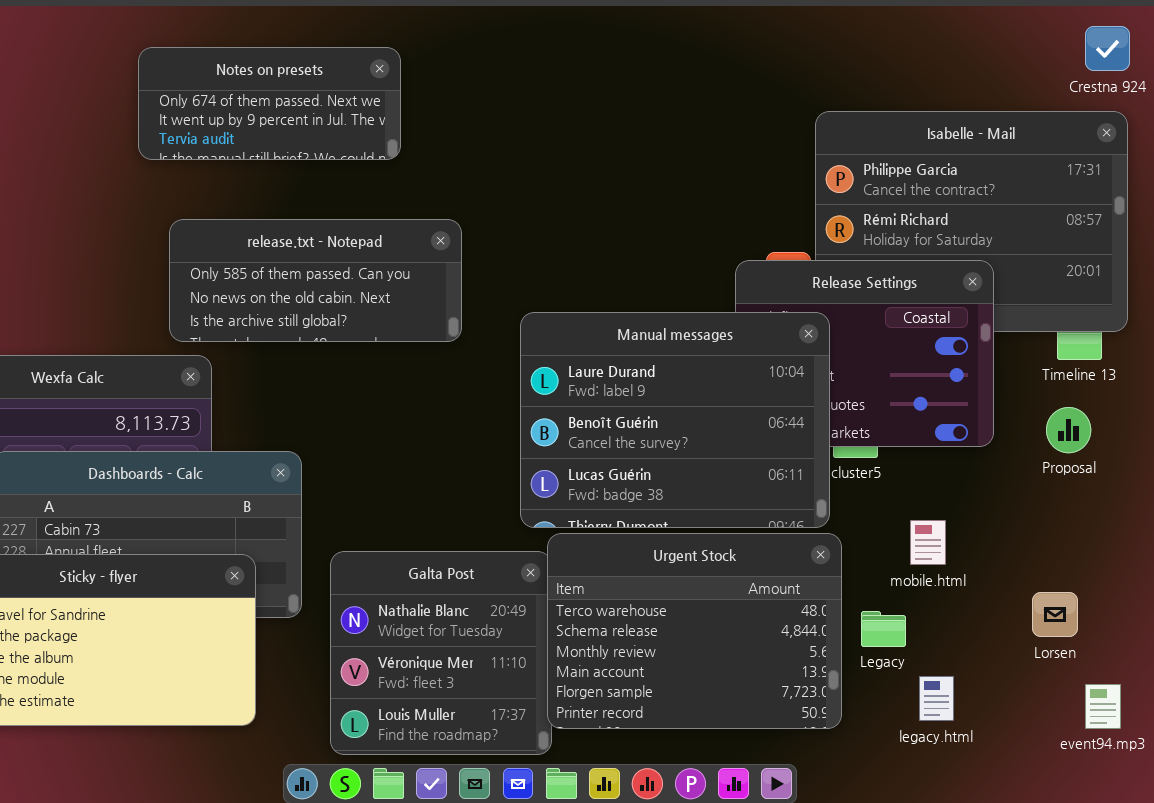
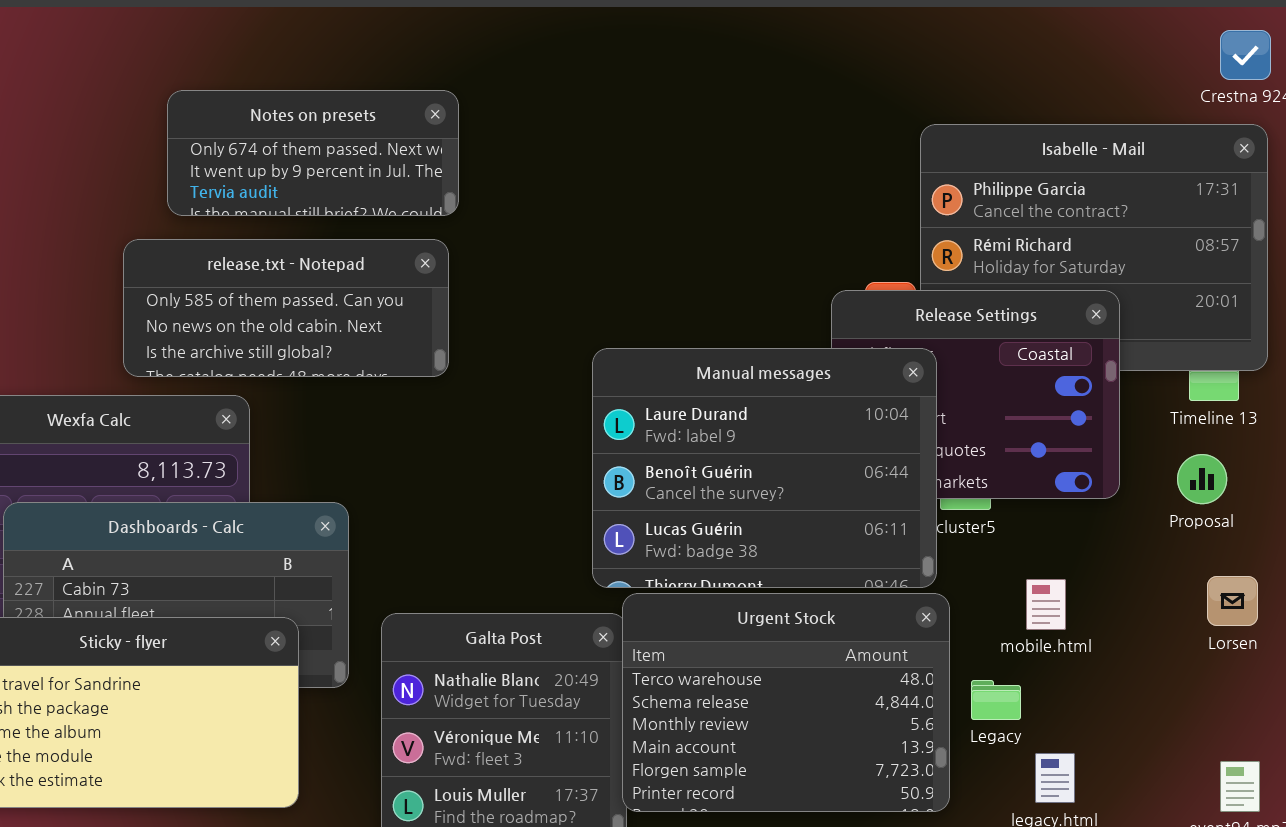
Notes on presets: [138,47,401,160] -> [167,90,459,216], moved
release.txt - Notepad: [169,219,462,342] -> [123,239,449,377], moved
Lorsen: [1032,592,1078,637] -> [1207,576,1258,626], moved

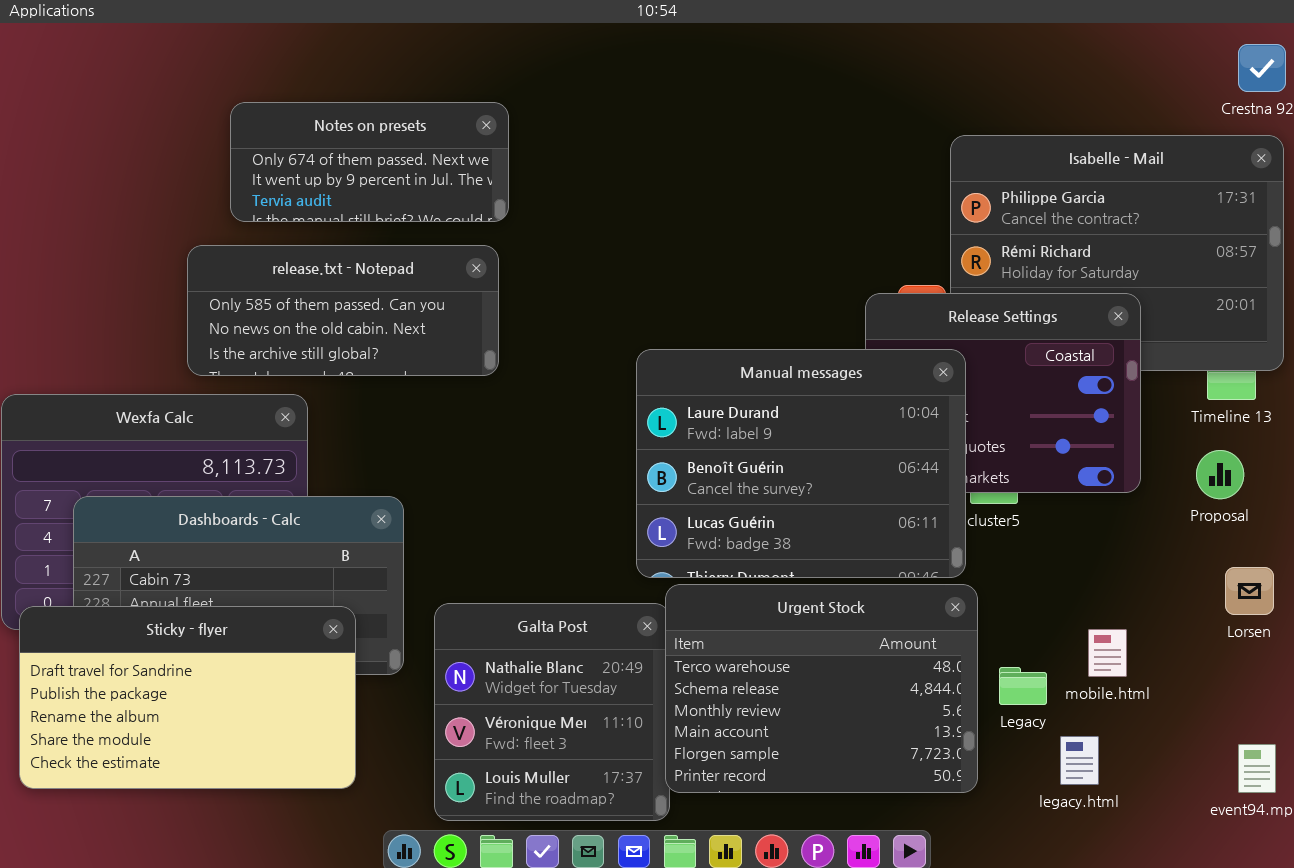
mobile.html: [1026,579,1066,630] -> [1088,629,1127,677], moved

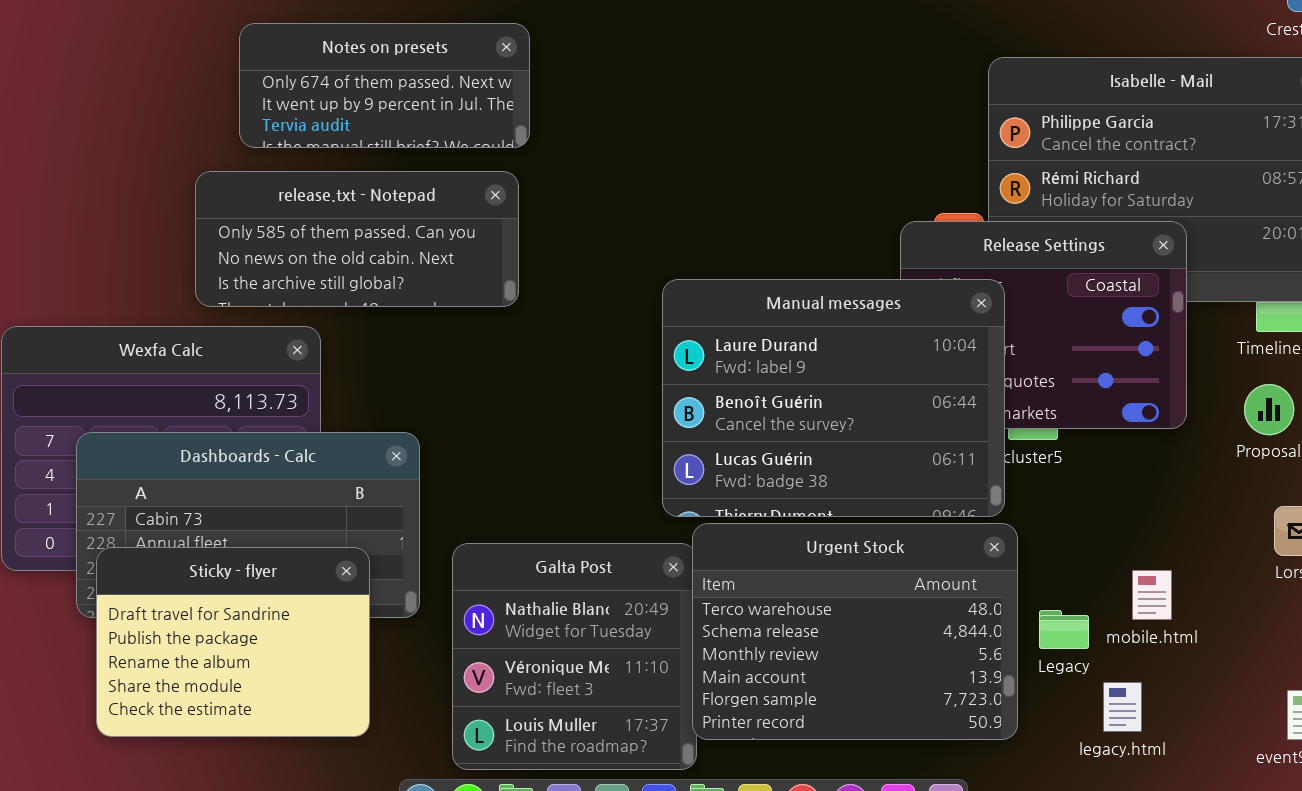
Sticky - flyer: [19,606,356,789] -> [96,547,370,737], resized

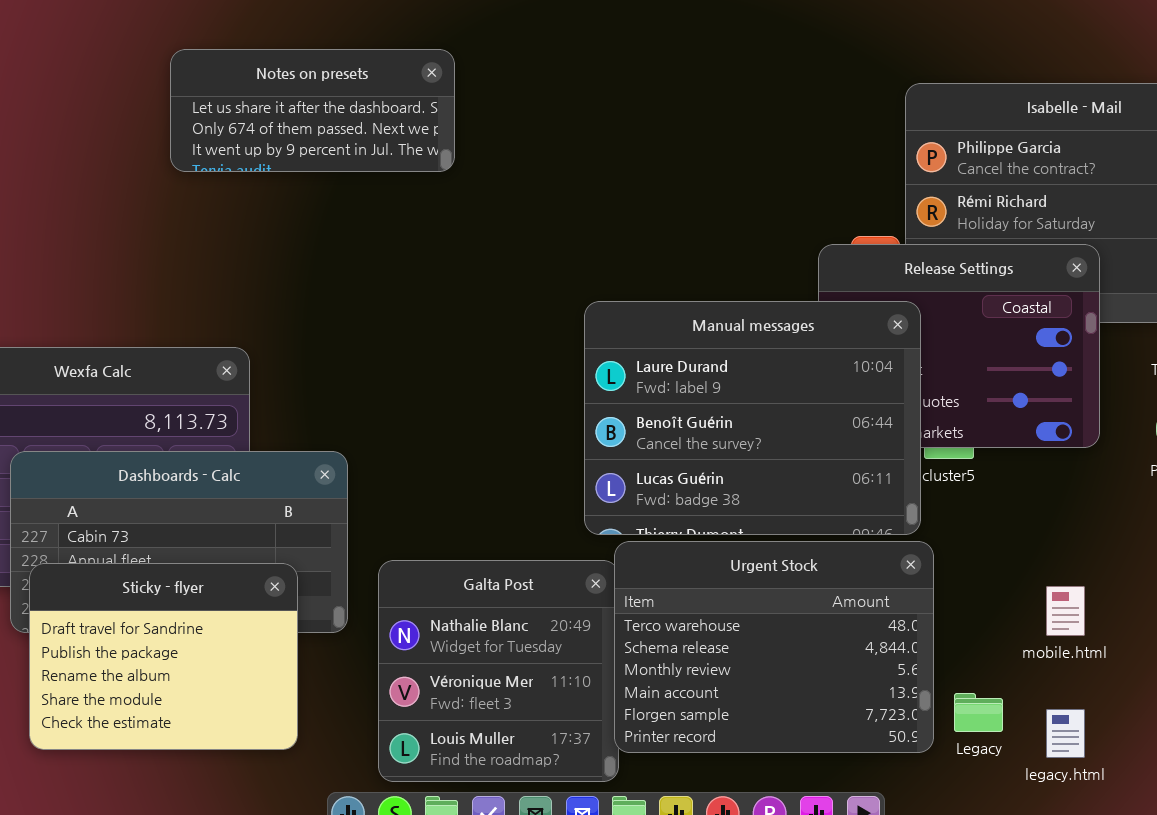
Notes on presets: [239,23,530,148] -> [170,49,455,172], scrolled up 1 row
release.txt - Notepad: [195,171,519,307] -> none, closed
Legacy: [1039,610,1089,649] -> [954,693,1003,732], moved
legacy.html: [1103,682,1142,732] -> [1046,709,1085,758], moved

